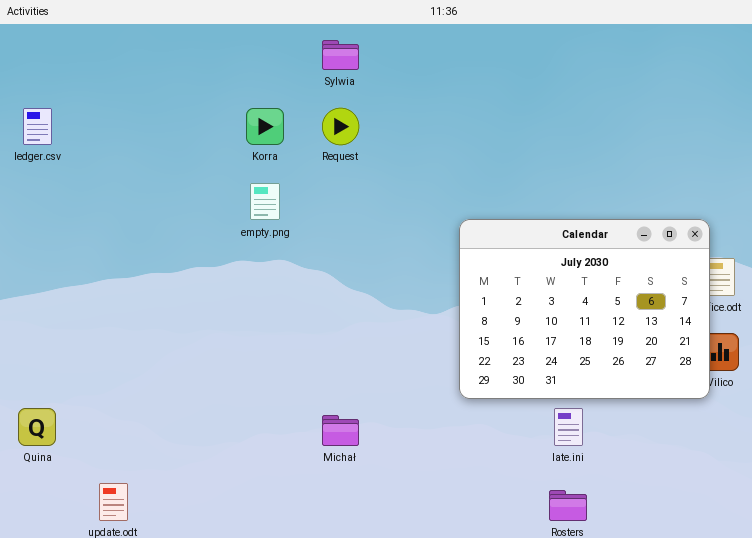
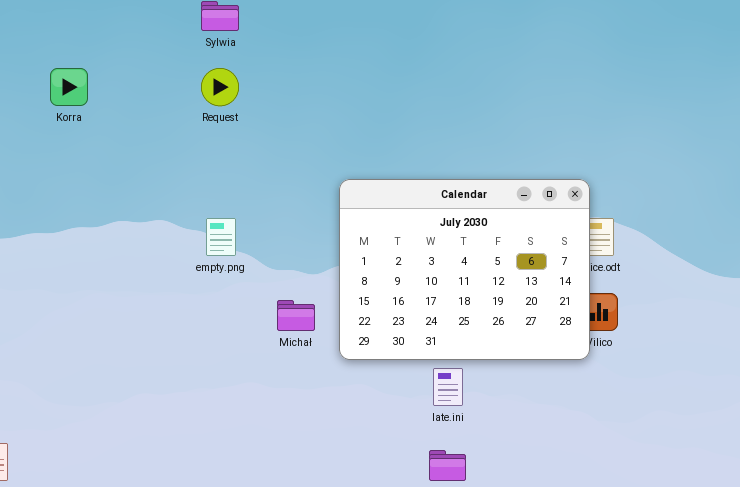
Korra: [246,108,284,145] -> [50,68,88,106], moved
empty.png: [250,183,280,220] -> [206,218,236,256], moved
Michał: [322,415,359,446] -> [277,300,315,331], moved

